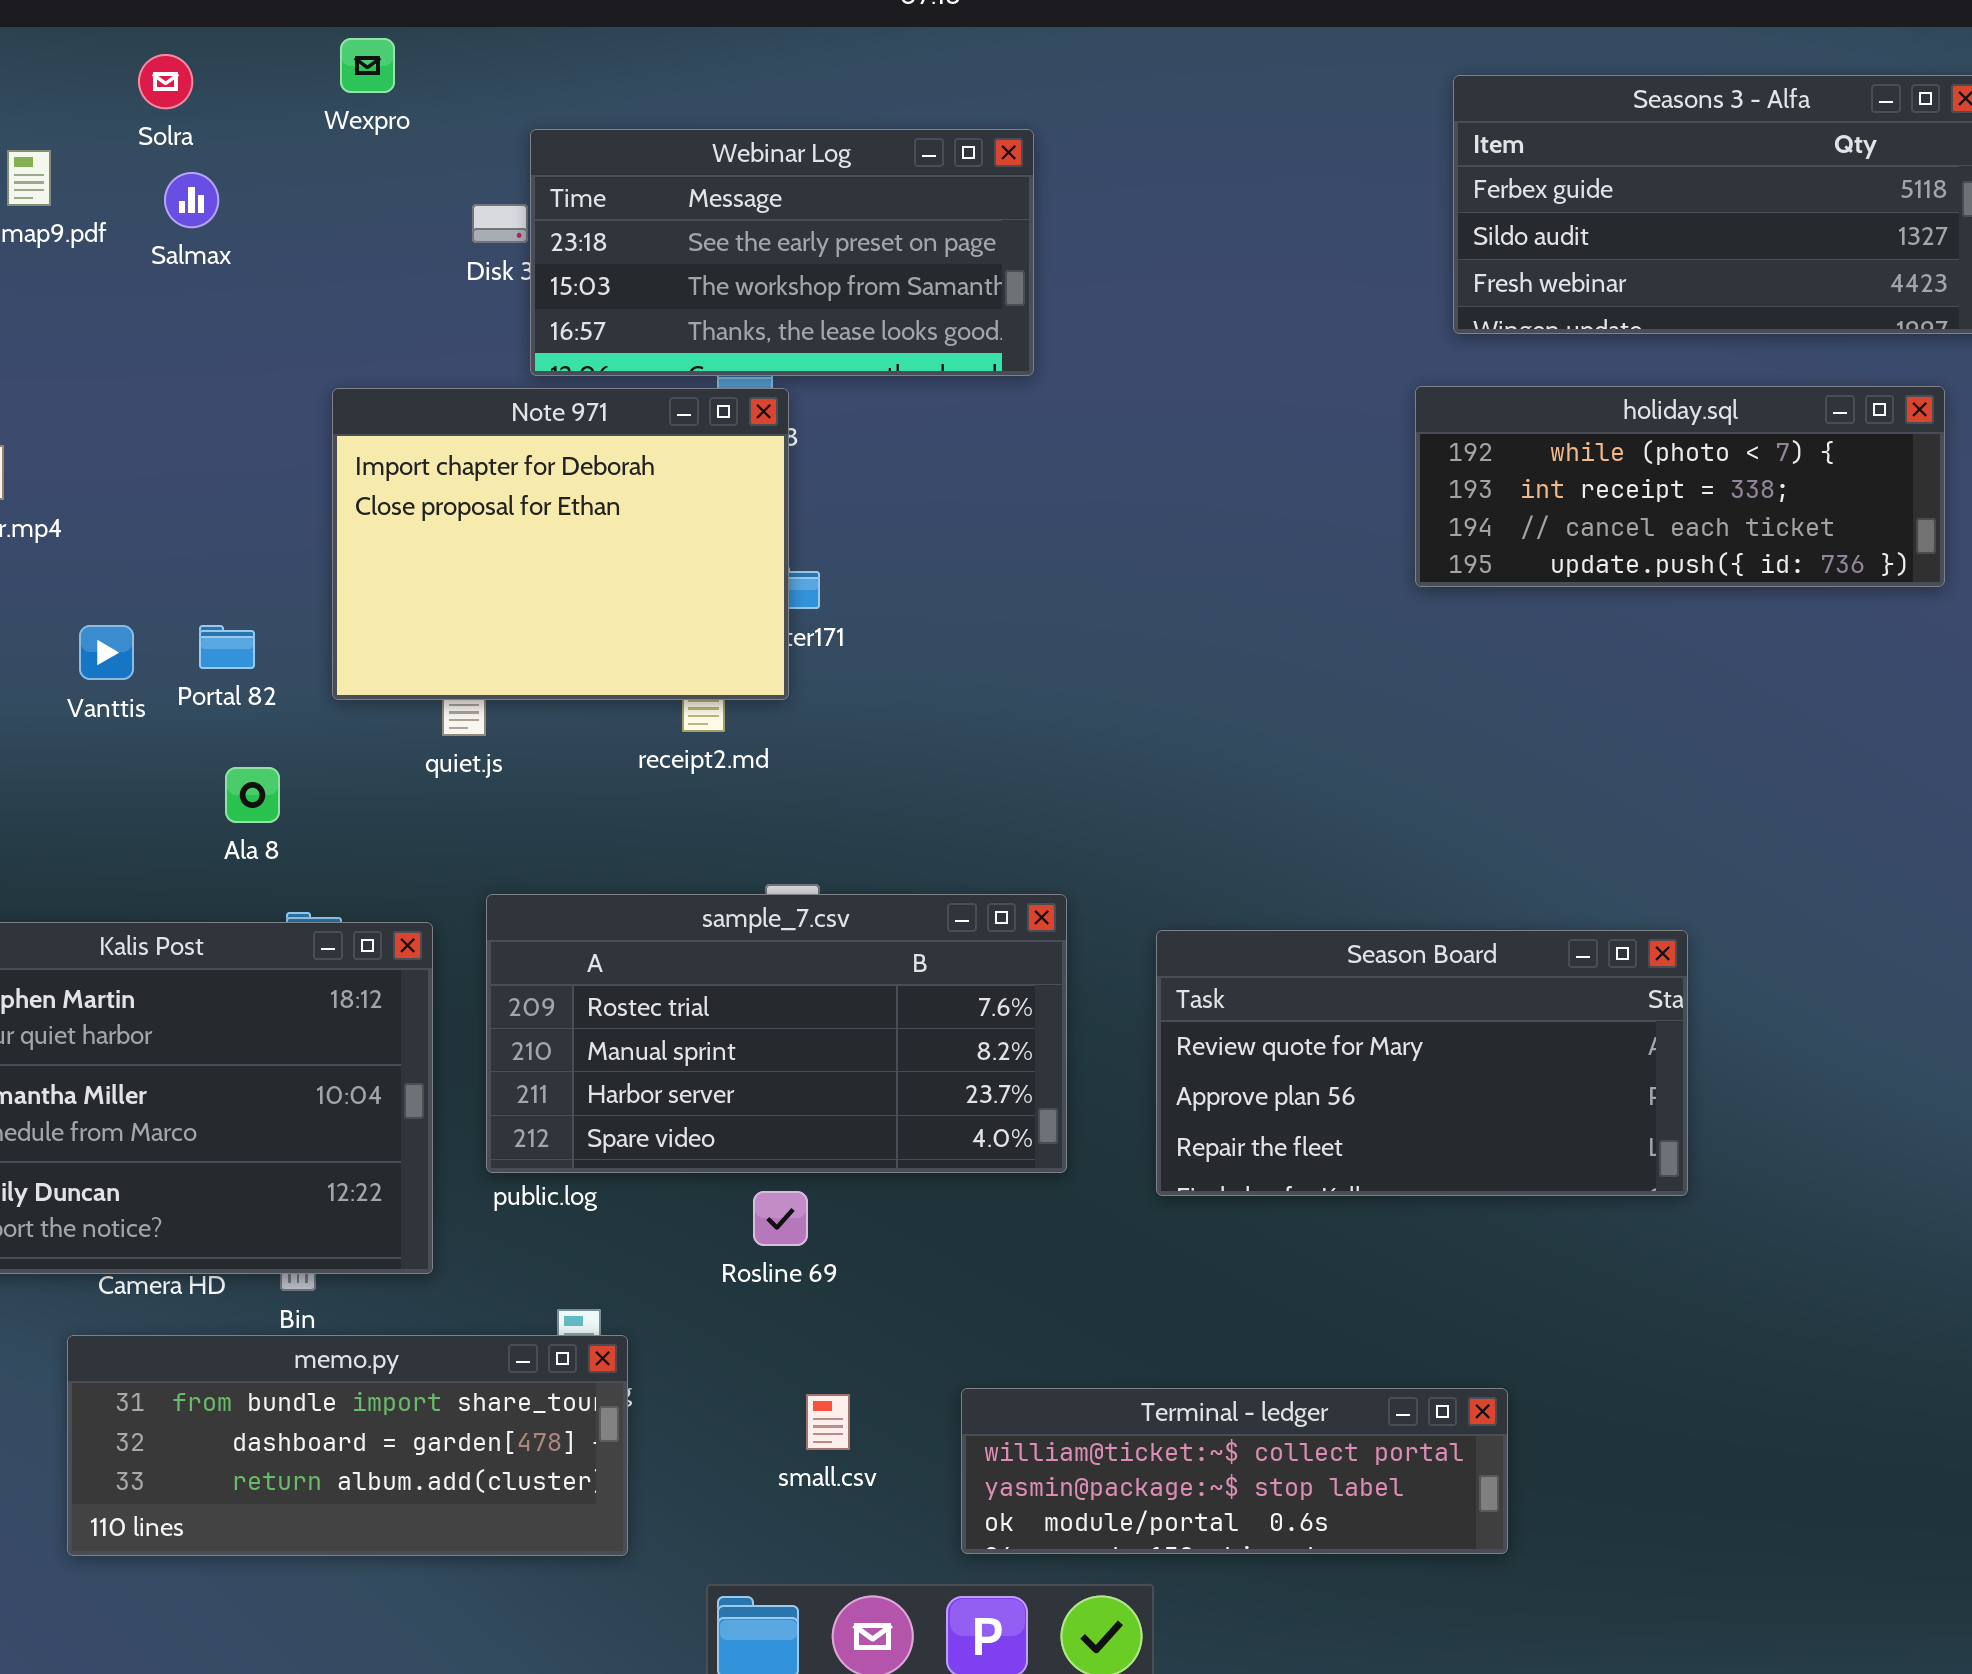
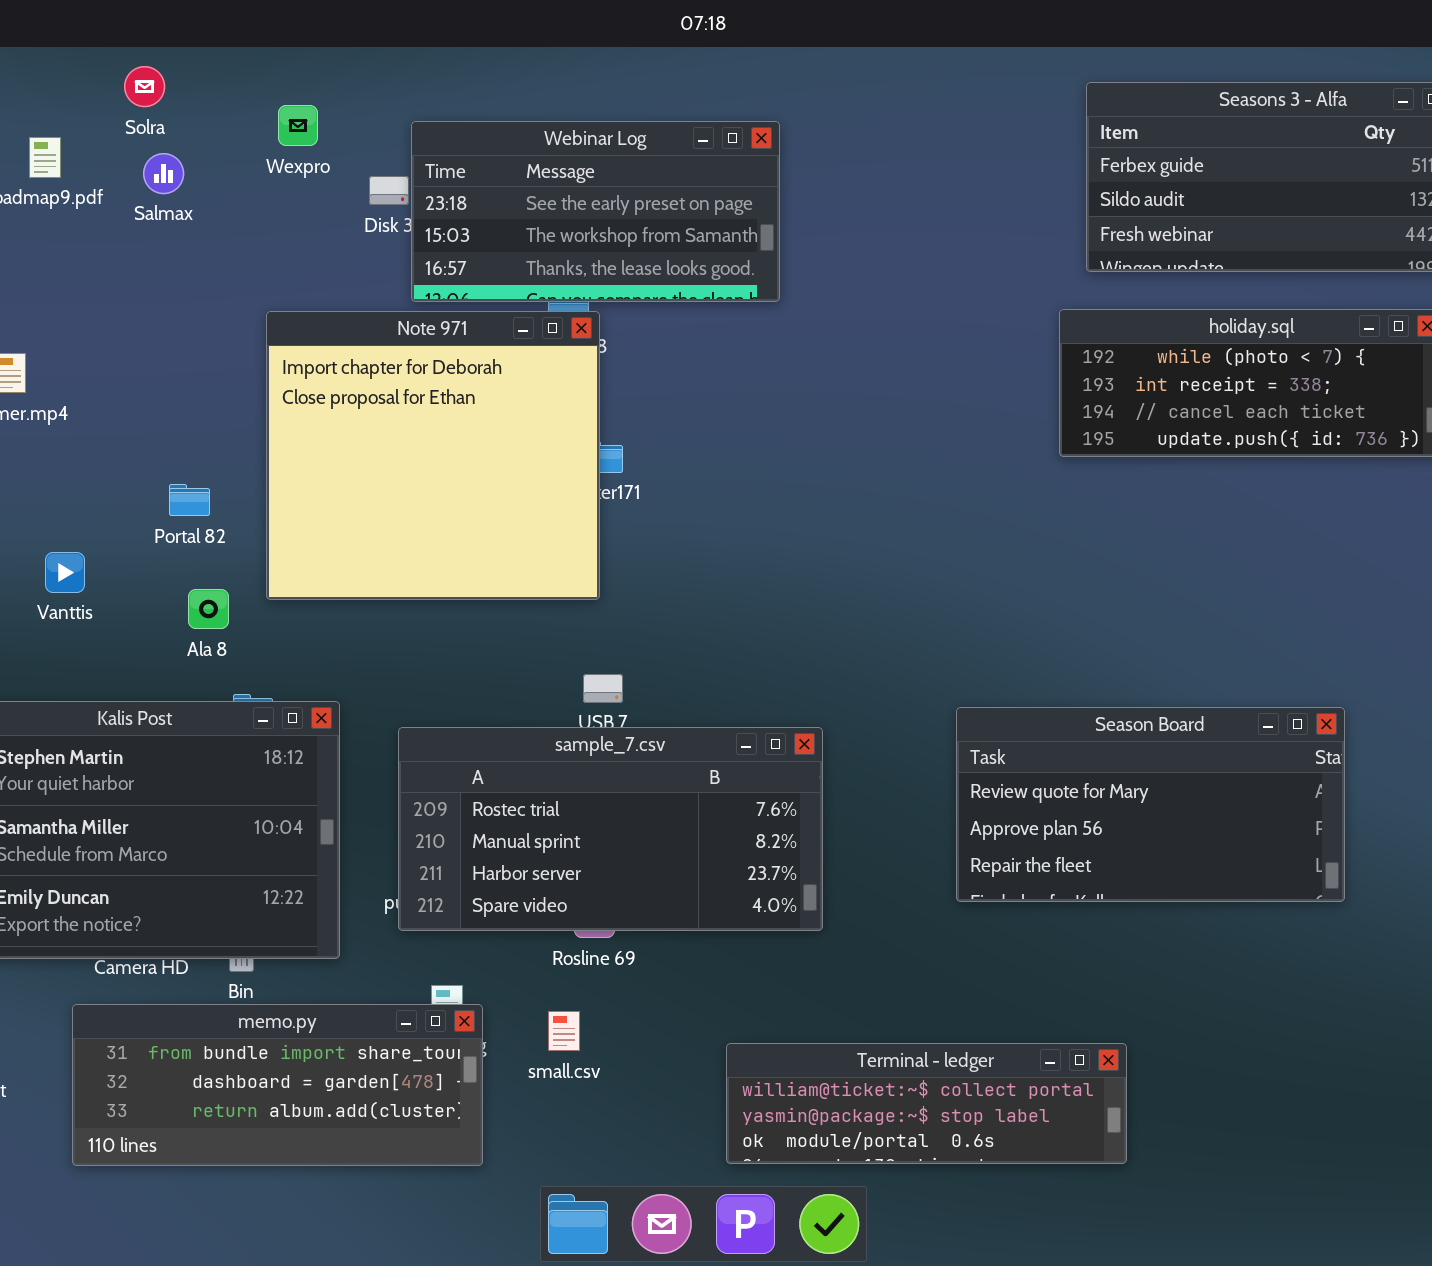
Wexpro: [340,38,395,93] -> [278,105,318,146], moved
Note 971: [332,388,789,700] -> [266,311,600,600], resized
Vanttis: [79,625,134,680] -> [45,552,85,593], moved
sample_7.csv: [486,894,1067,1173] -> [398,727,823,931], moved
Season Board: [1156,930,1688,1196] -> [956,707,1345,902], moved
small.csv: [806,1394,850,1450] -> [548,1011,580,1051], moved

